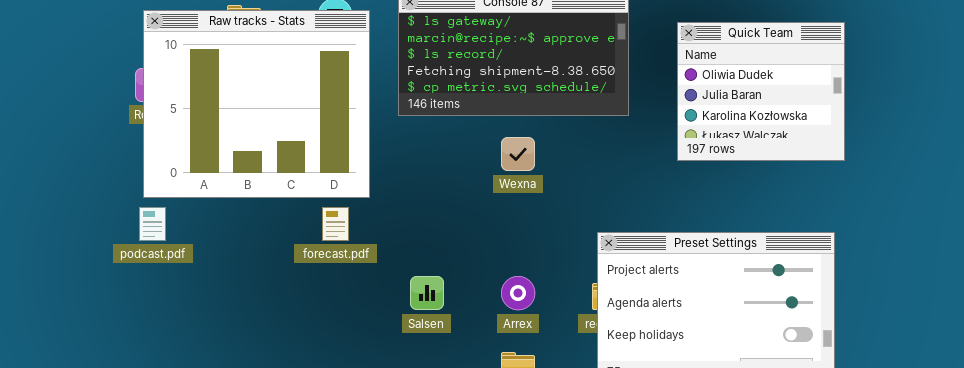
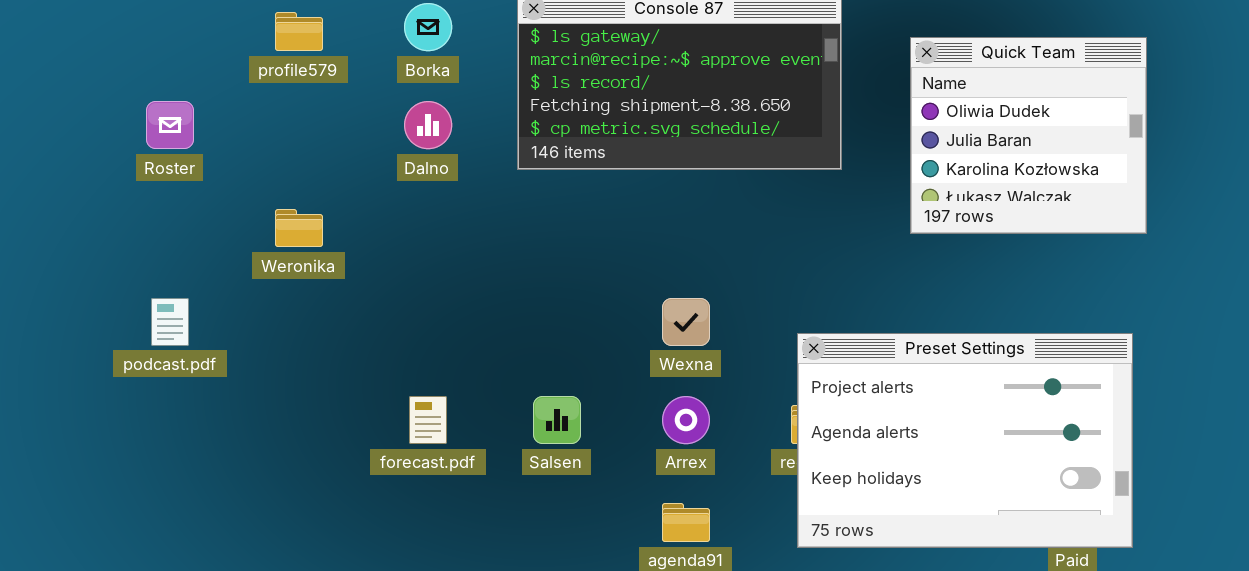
Raw tracks - Stats: [143,10,370,198] -> none, closed
Wexna: [501,137,535,171] -> [662,298,710,346], moved
forecast.pdf: [322,207,349,241] -> [409,396,447,444], moved

